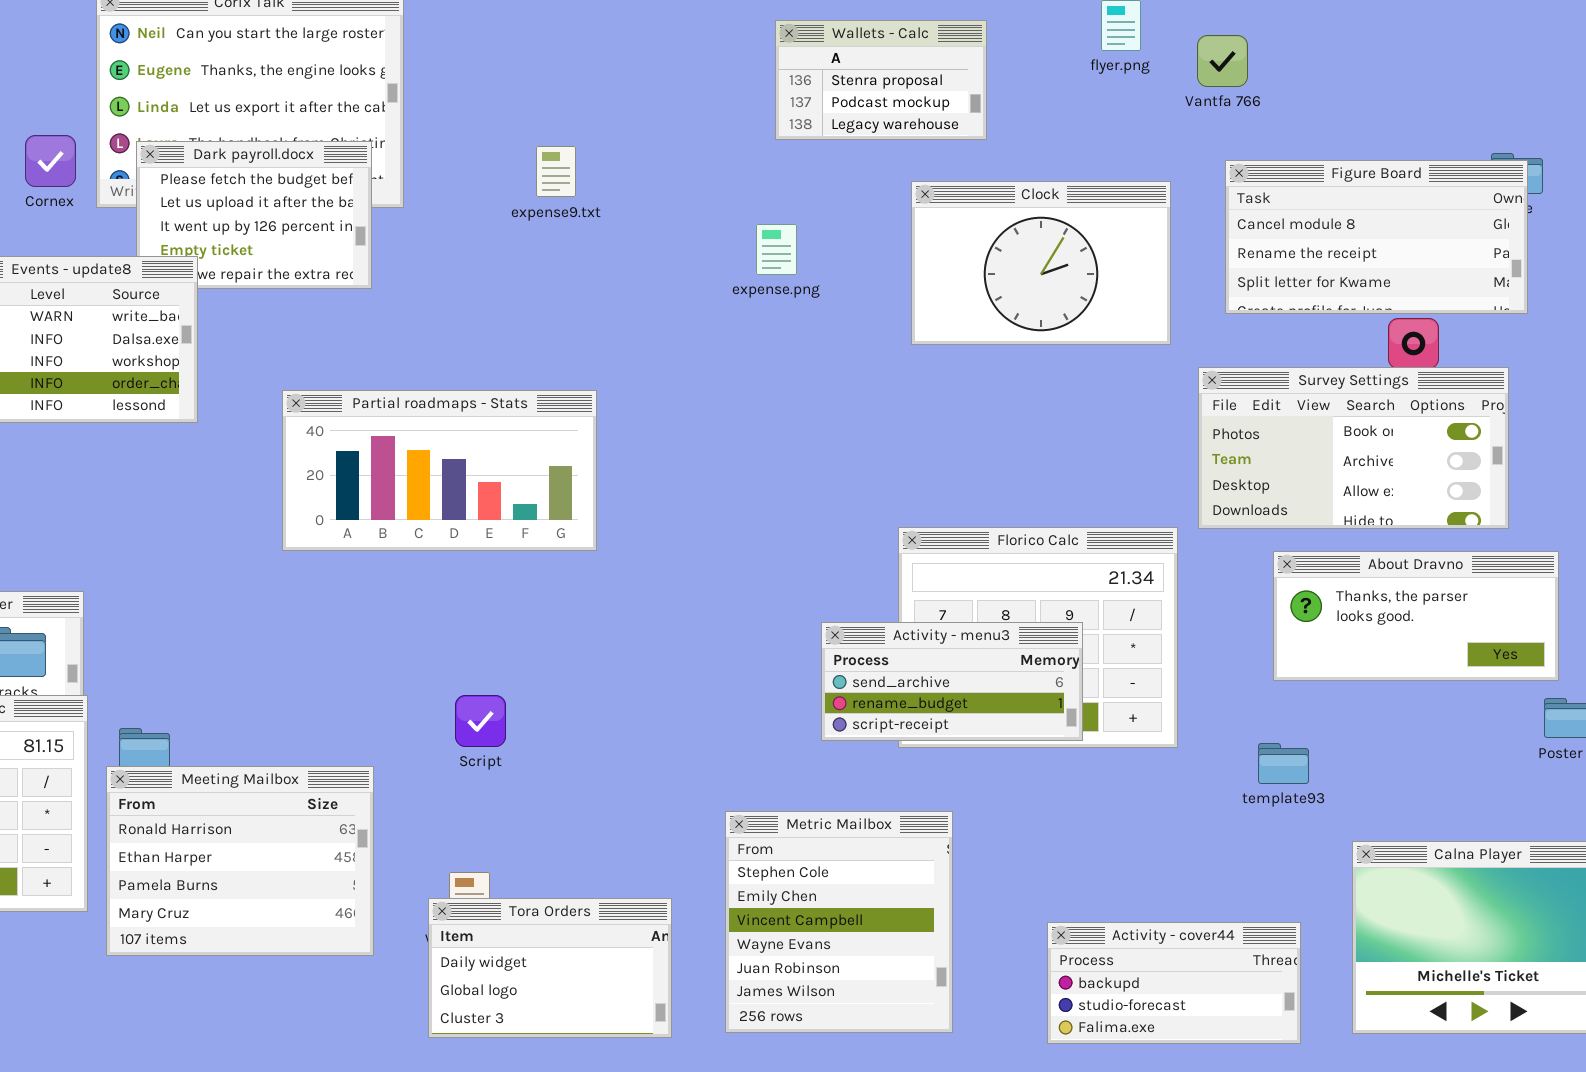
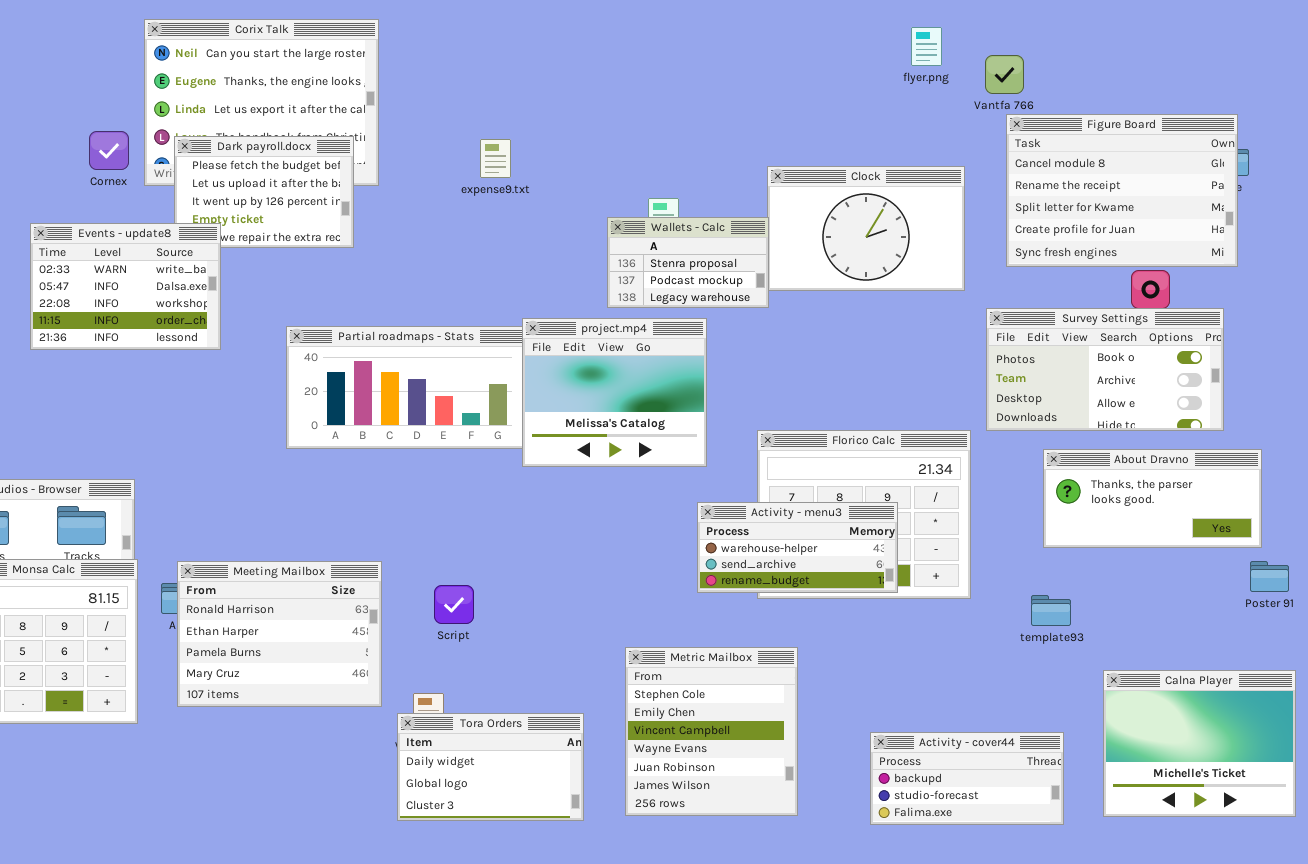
Wallets - Calc: [775,20,987,140] -> [607,217,769,308], moved
Figure Board: [1225,160,1528,314] -> [1006,114,1238,267], resized
project.mp4: none -> [522,318,707,467], opened
Activity - menu3: [821,622,1083,741] -> [697,502,898,593], scrolled up 1 row
Script: [455,695,506,747] -> [434,585,474,624], moved
Meeting Mailbox: [106,766,374,956] -> [177,561,382,707], moved

